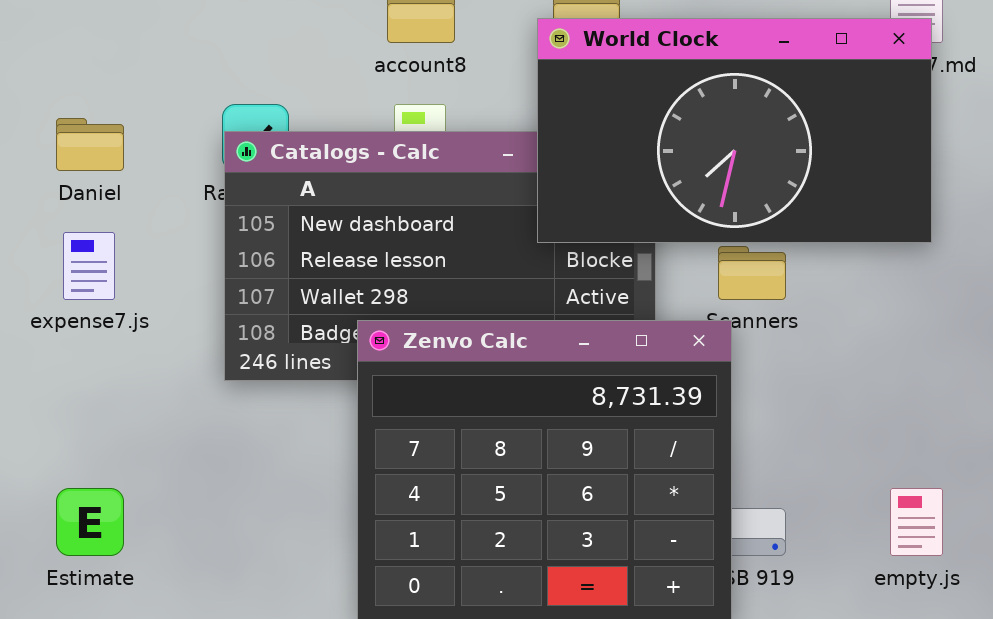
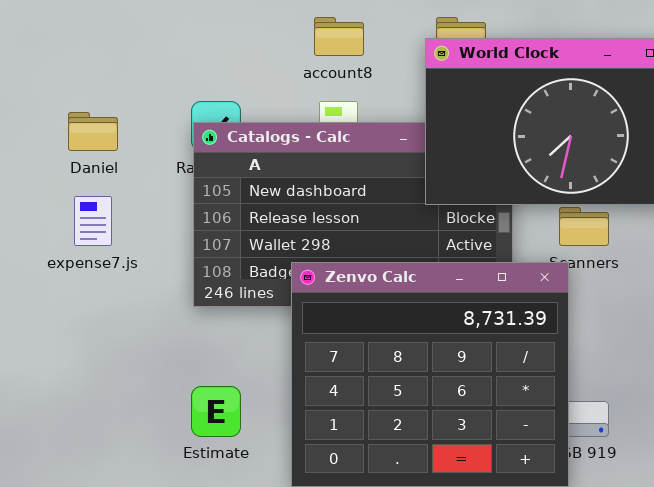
Estimate: [56,488,124,556] -> [191,386,241,437], moved

